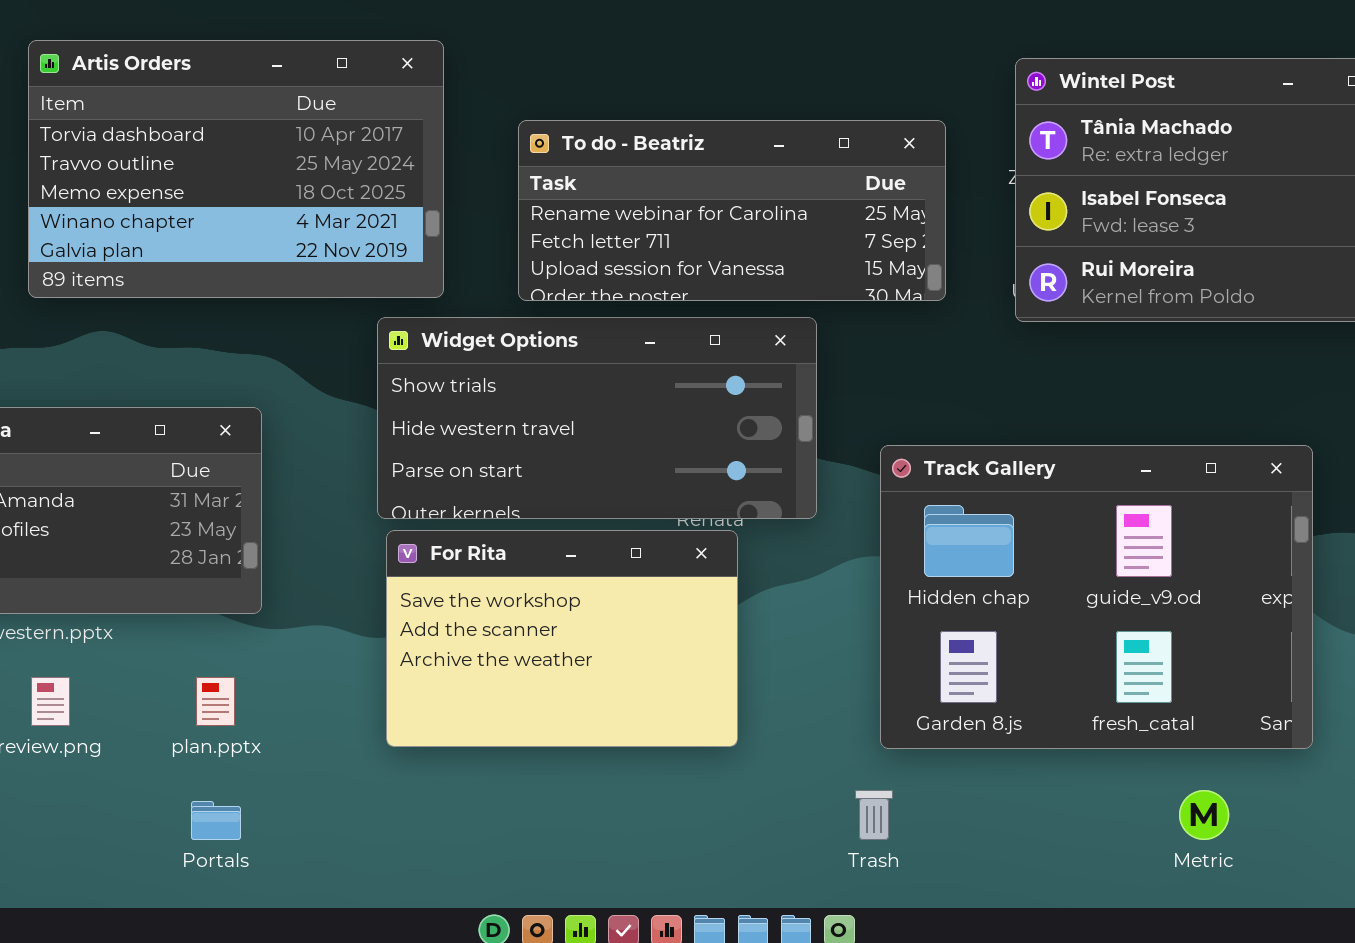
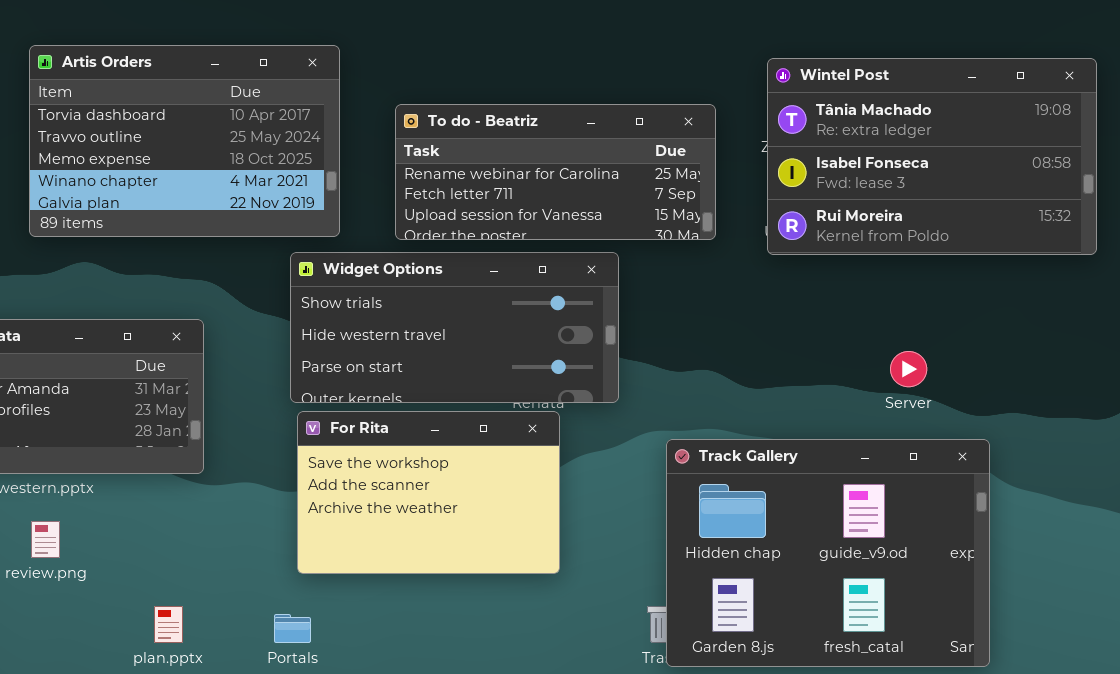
Track Gallery: [880,445,1313,749] -> [666,439,990,667], moved
plan.pptx: [196,677,235,726] -> [154,606,183,643], moved
Portals: [191,801,241,840] -> [274,614,311,643], moved

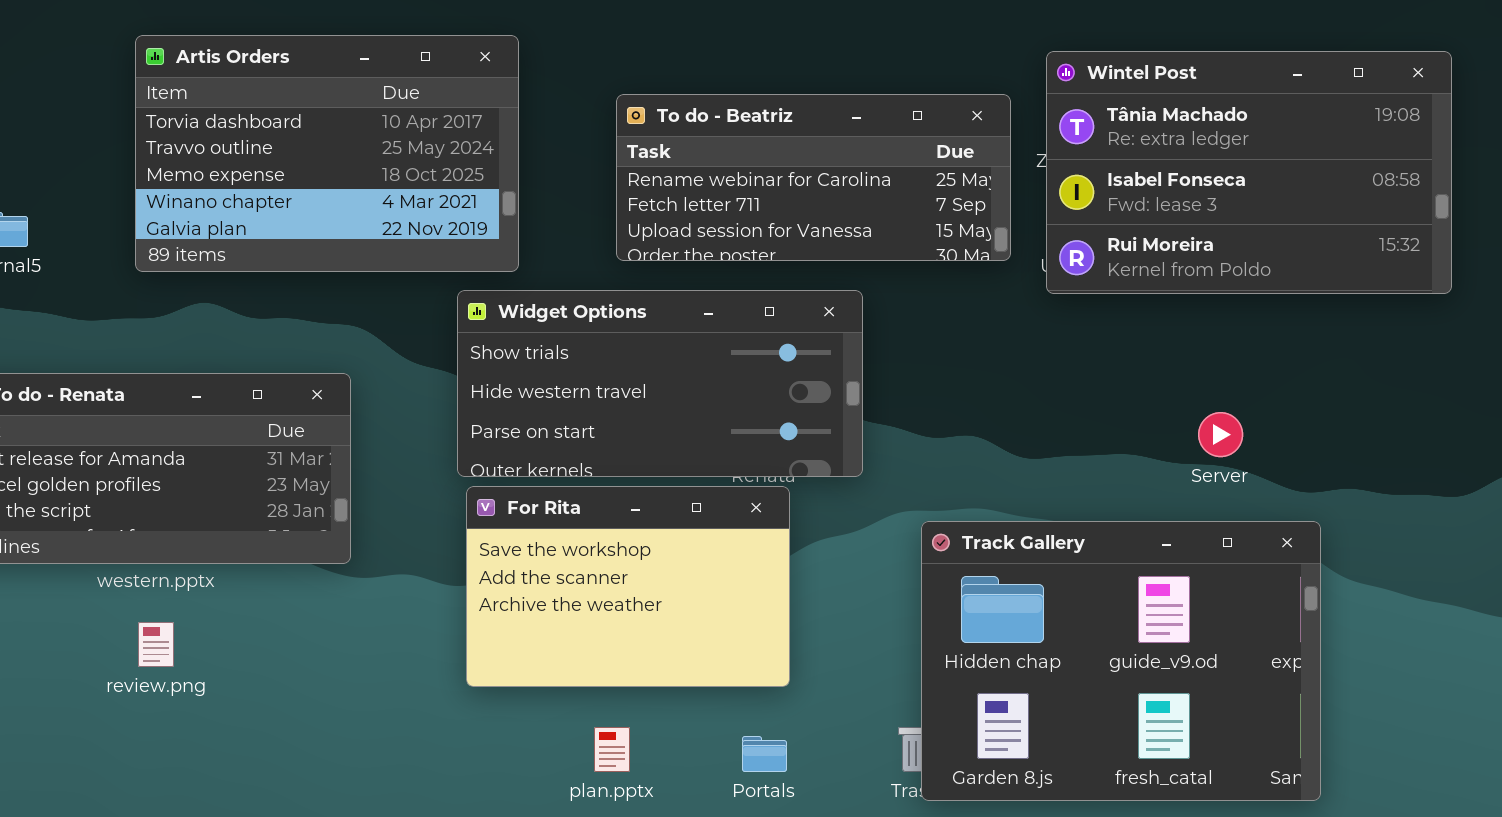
To do - Beatriz: [395,104,716,240] -> [616,94,1011,261], moved
plan.pptx: [154,606,183,643] -> [594,727,630,772], moved
Portals: [274,614,311,643] -> [742,736,787,772], moved

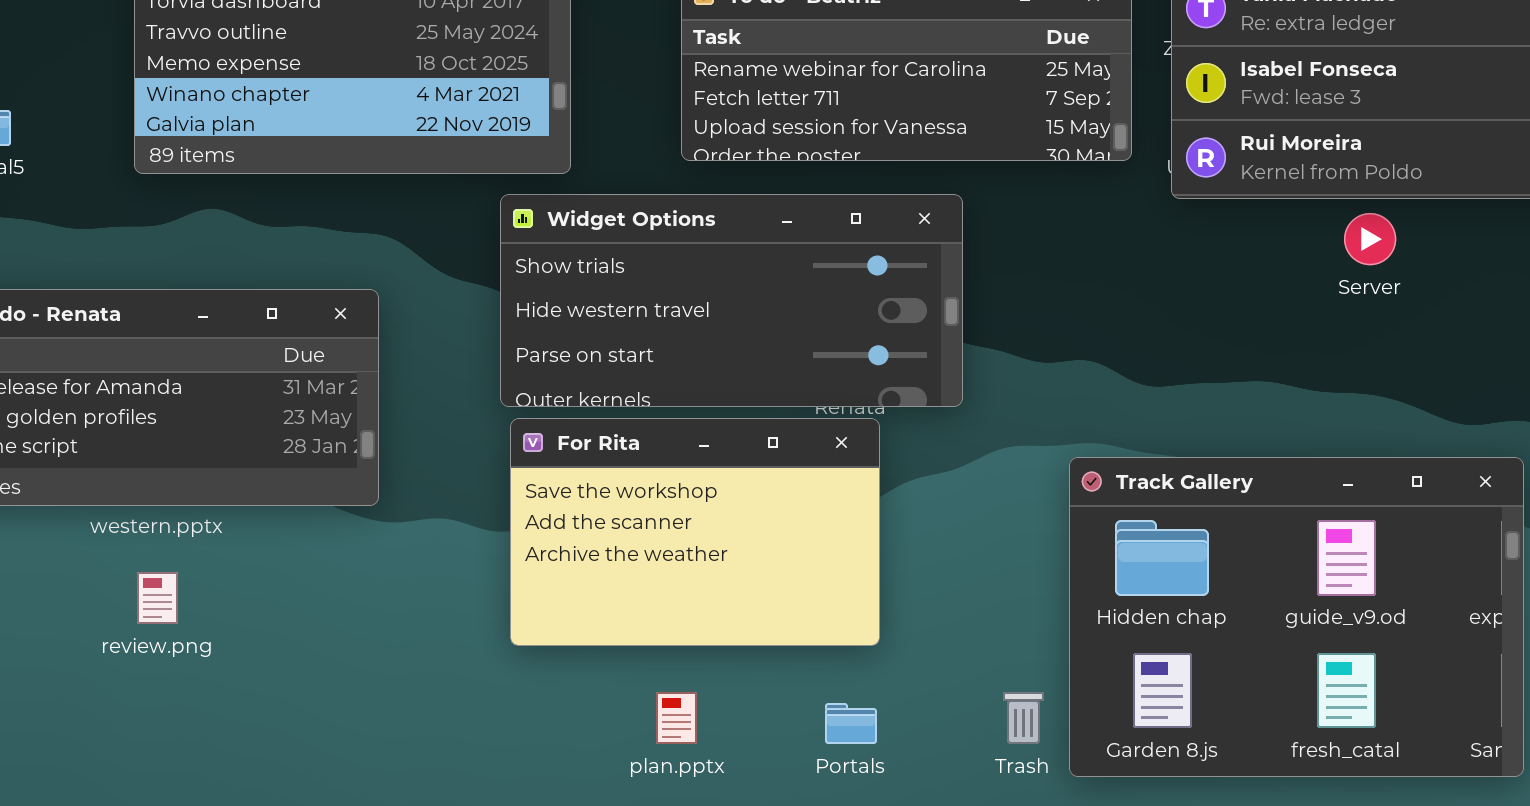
Server: [1198,412,1243,457] -> [1344,213,1396,265], moved
Track Gallery: [921,521,1321,801] -> [1069,457,1524,777], moved

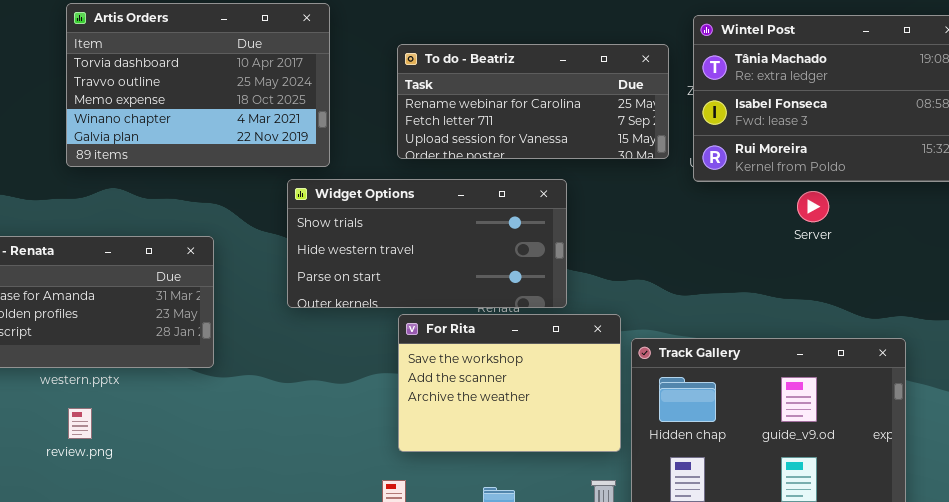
For Rita: [510,418,880,646] -> [398,314,621,452], moved

